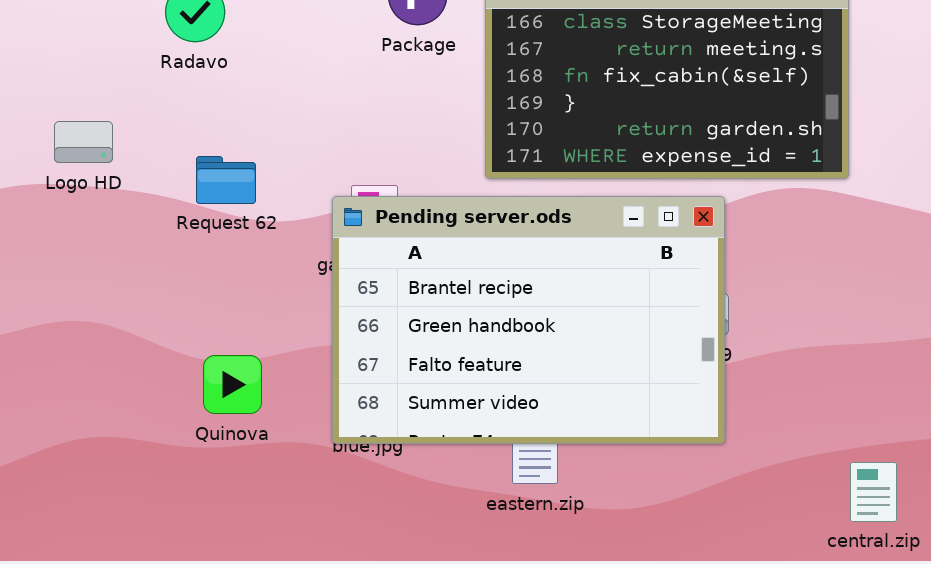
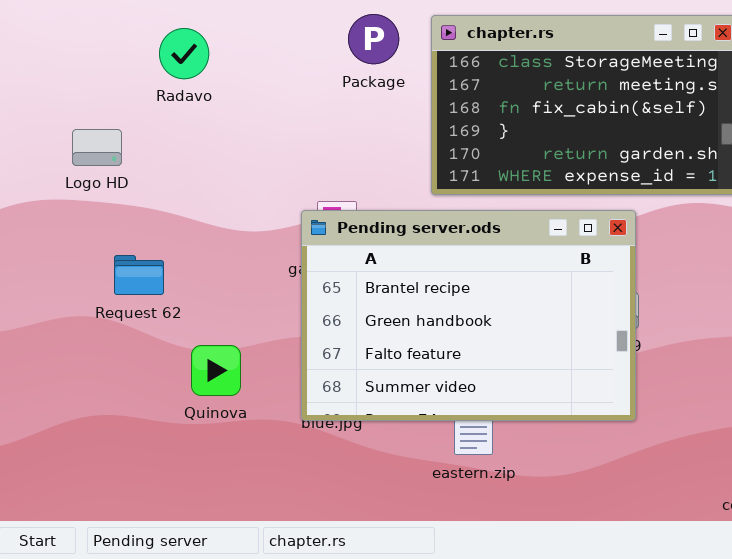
Logo HD: [54,121,113,163] -> [72,129,122,166], moved
Request 62: [196,156,256,204] -> [114,255,164,295], moved

